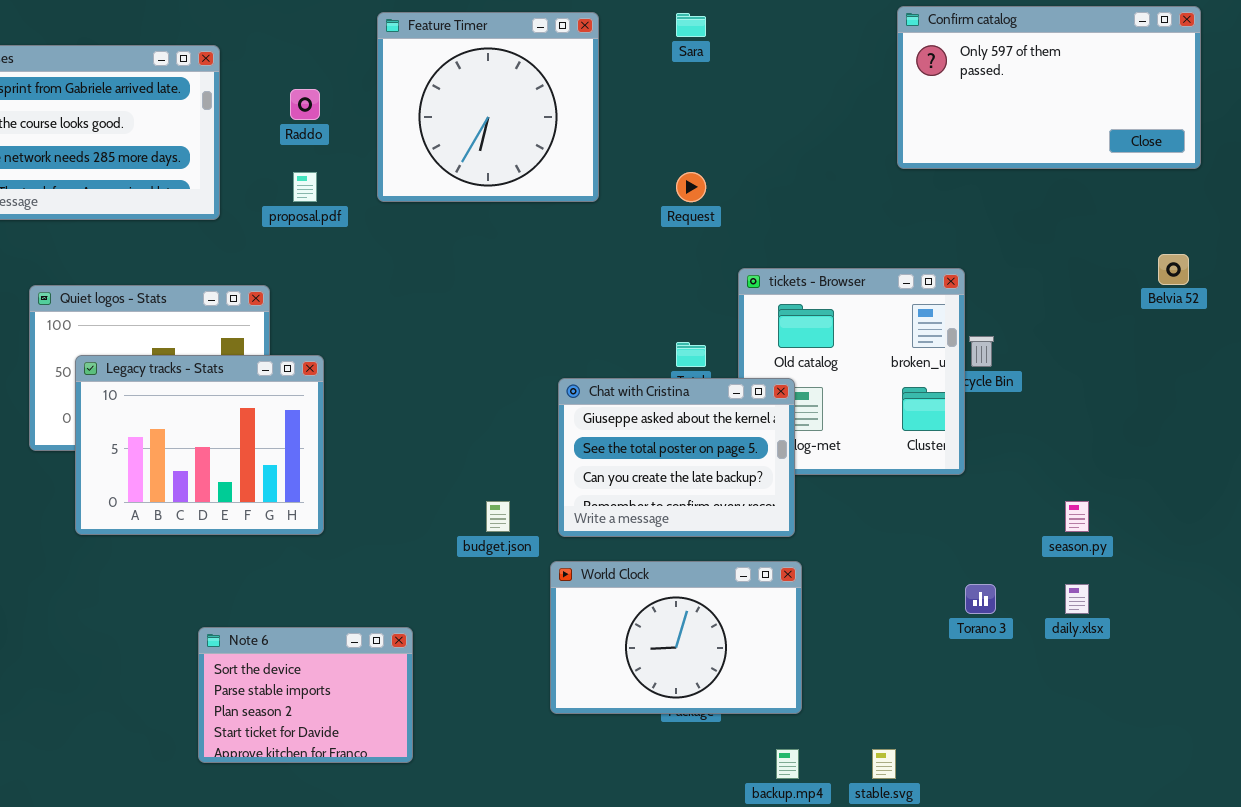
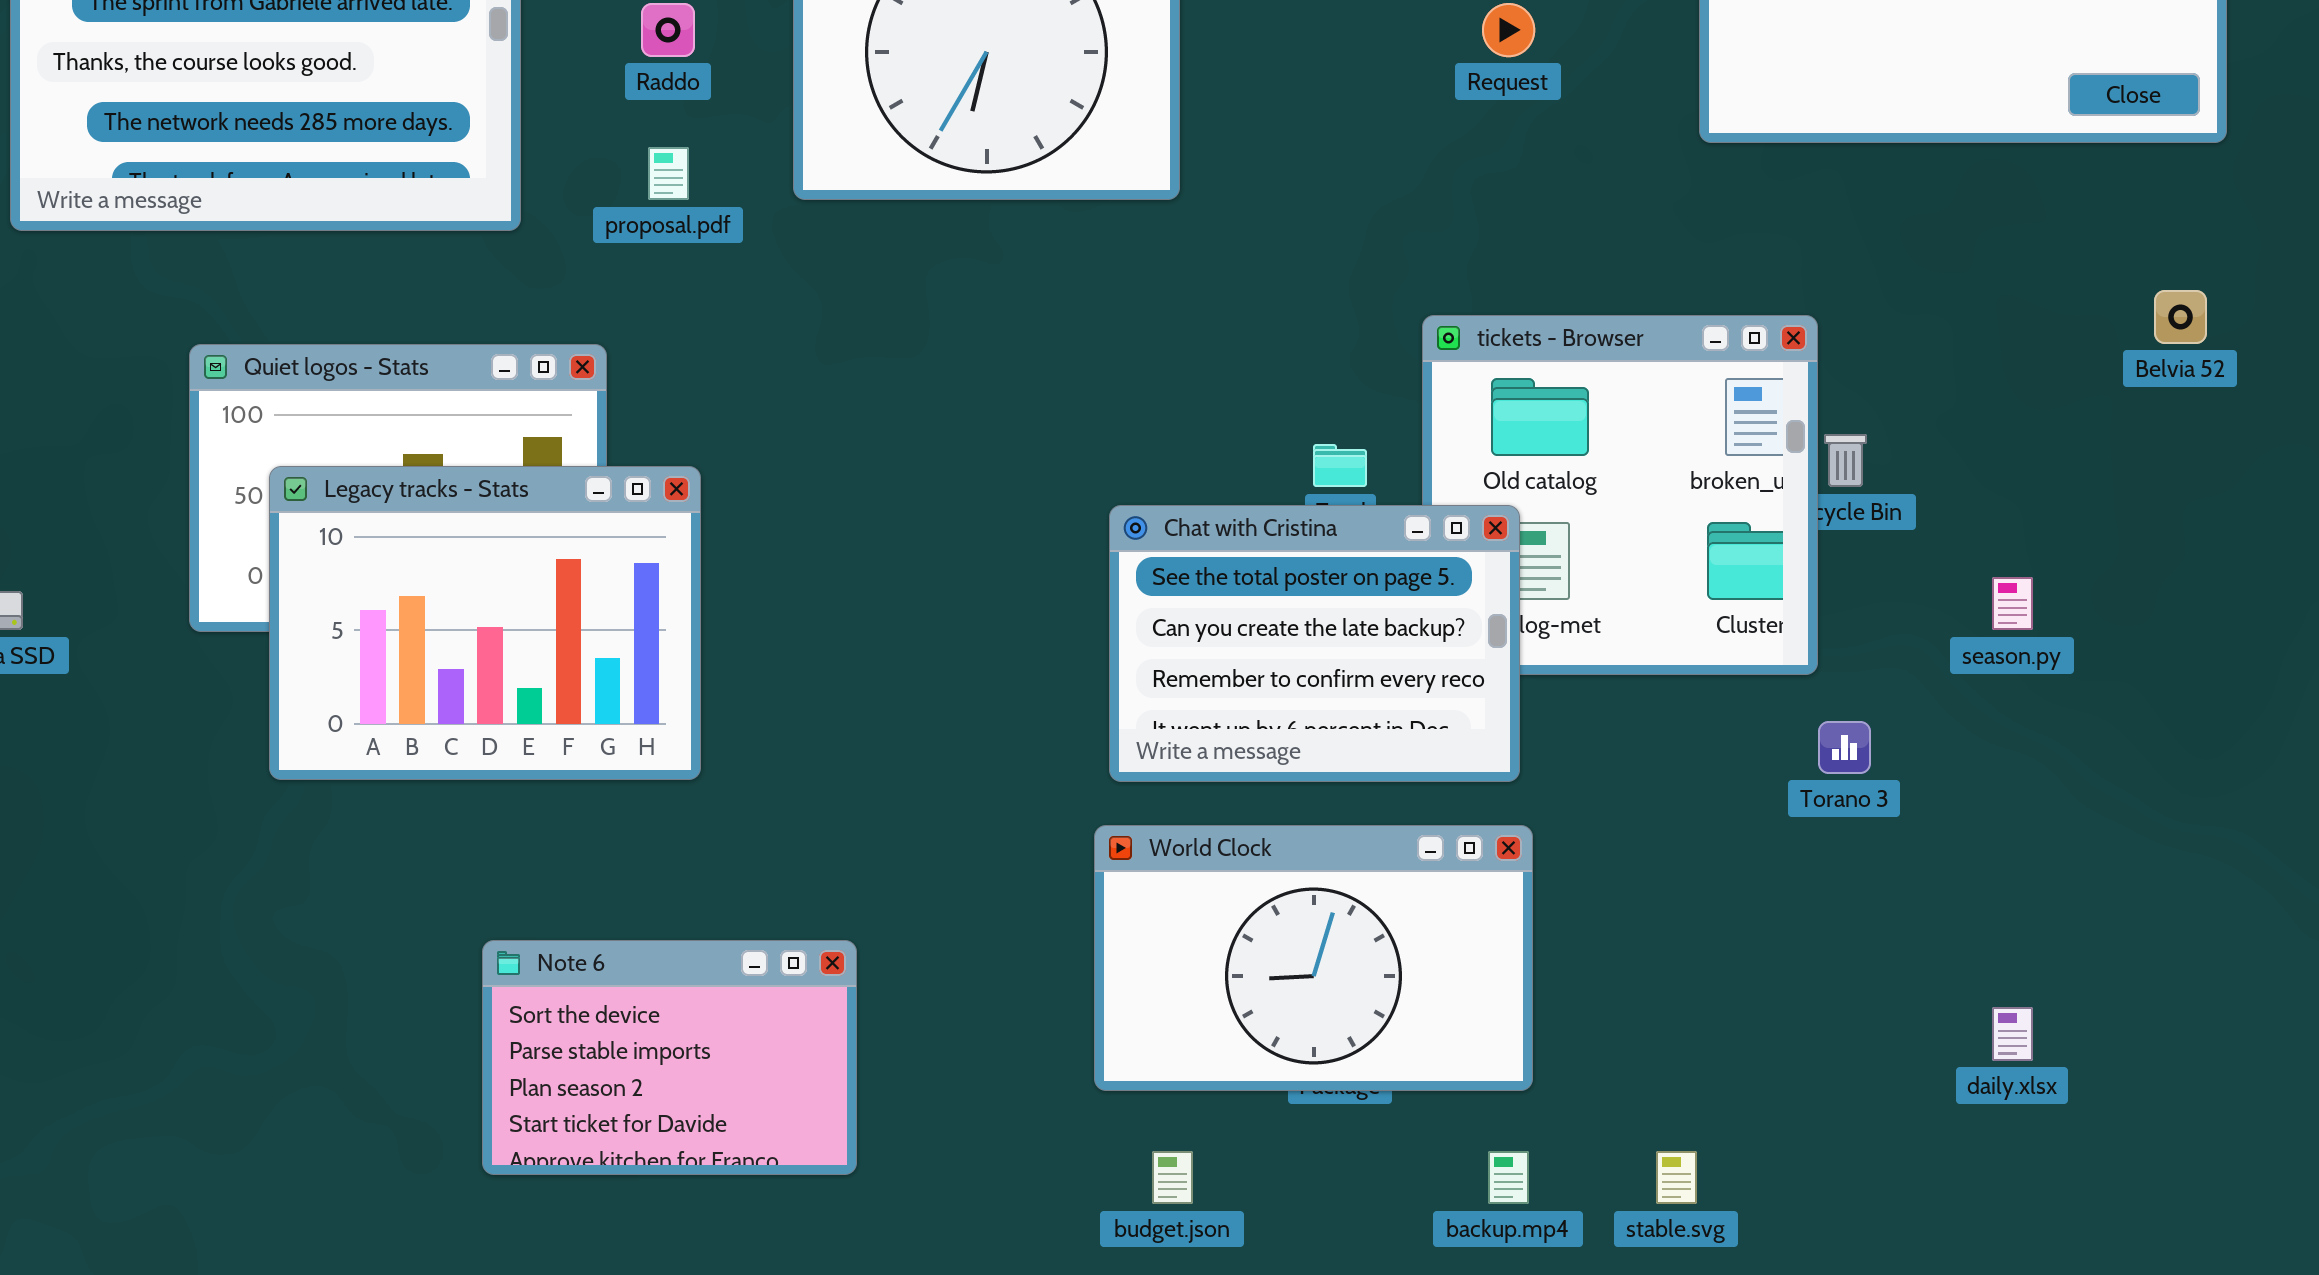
Request: [676,172,706,202] -> [1482,3,1535,57], moved
Chat with Cristina: [558,378,795,537] -> [1109,505,1520,782], scrolled down 1 row
budget.json: [486,501,510,532] -> [1152,1151,1193,1204], moved
season.py: [1065,501,1089,532] -> [1992,577,2033,630], moved
Torano 3: [965,584,996,614] -> [1818,721,1871,774], moved
daily.xlsx: [1065,584,1089,614] -> [1992,1007,2033,1061], moved

